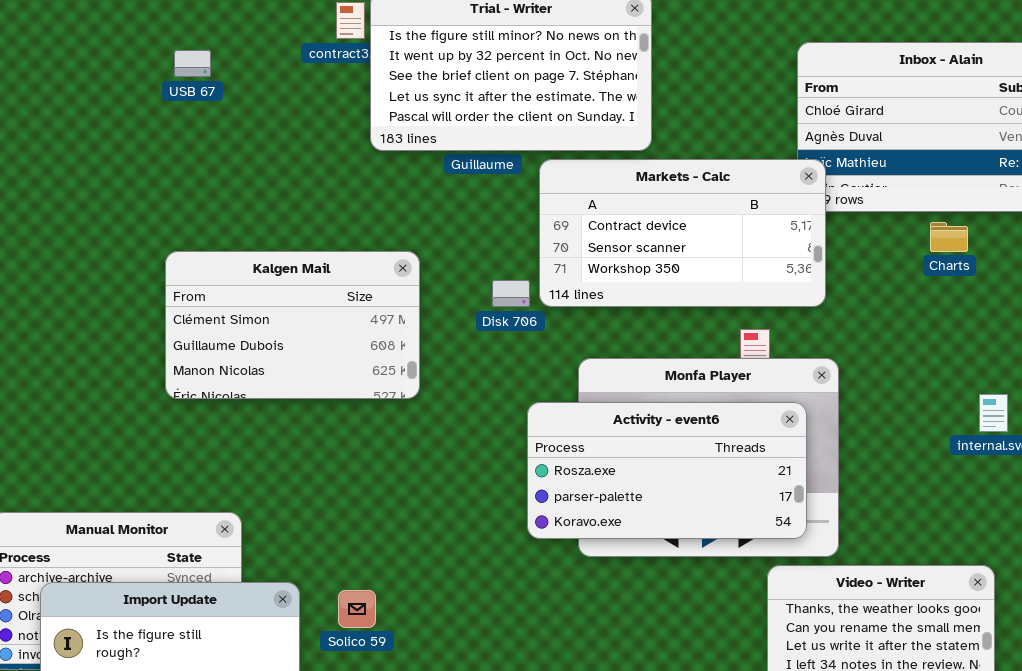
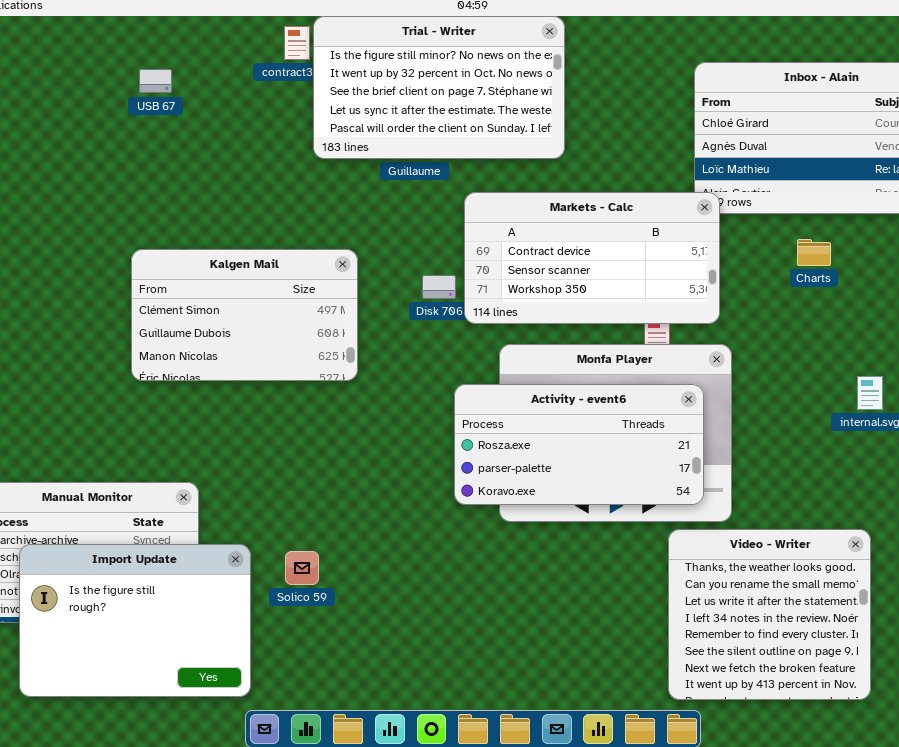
Markets - Calc: [539,159,826,307] -> [464,192,720,324], moved
Charts: [930,222,968,252] -> [797,239,831,266], moved

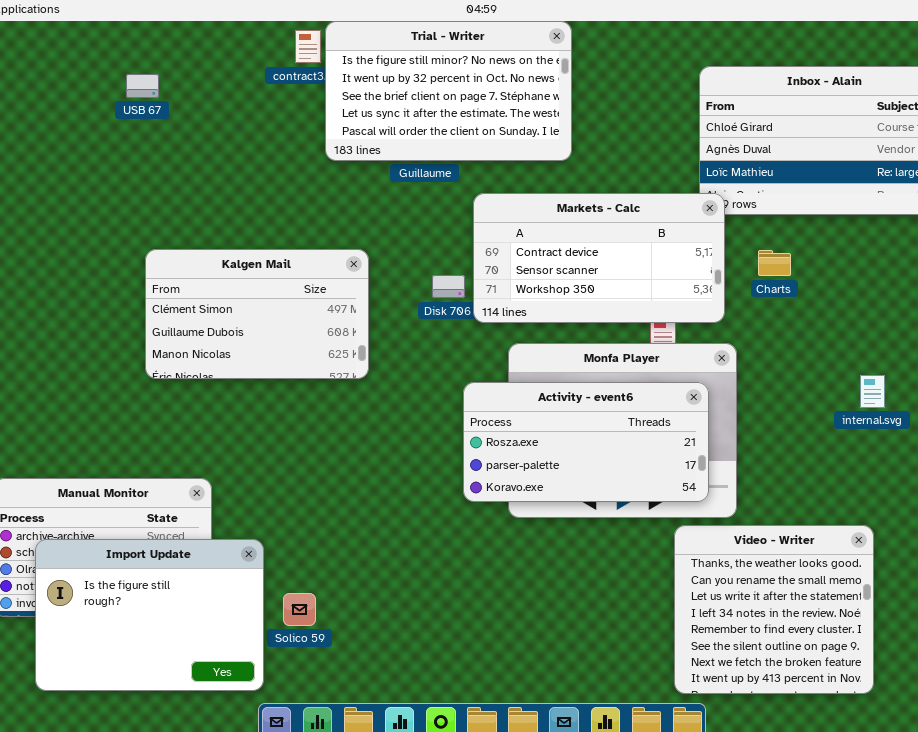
USB 67: [139,69,172,93] -> [126,74,159,98], moved
Charts: [797,239,831,266] -> [758,250,791,276], moved
Solico 59: [285,551,319,585] -> [283,593,316,626], moved

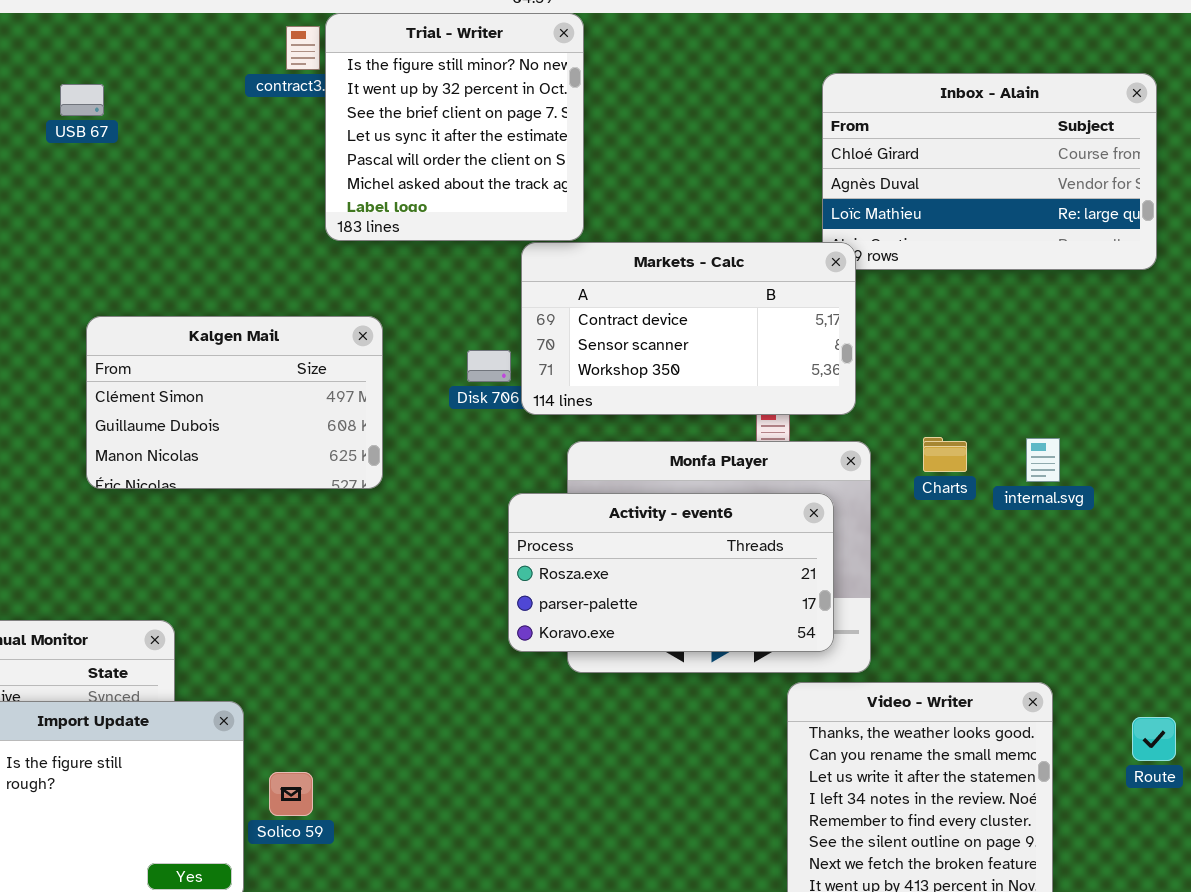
Trial - Writer: [325,21,572,161] -> [325,13,584,241], resized
Charts: [758,250,791,276] -> [923,437,967,472], moved
internal.svg: [860,375,885,408] -> [1026,438,1060,482], moved

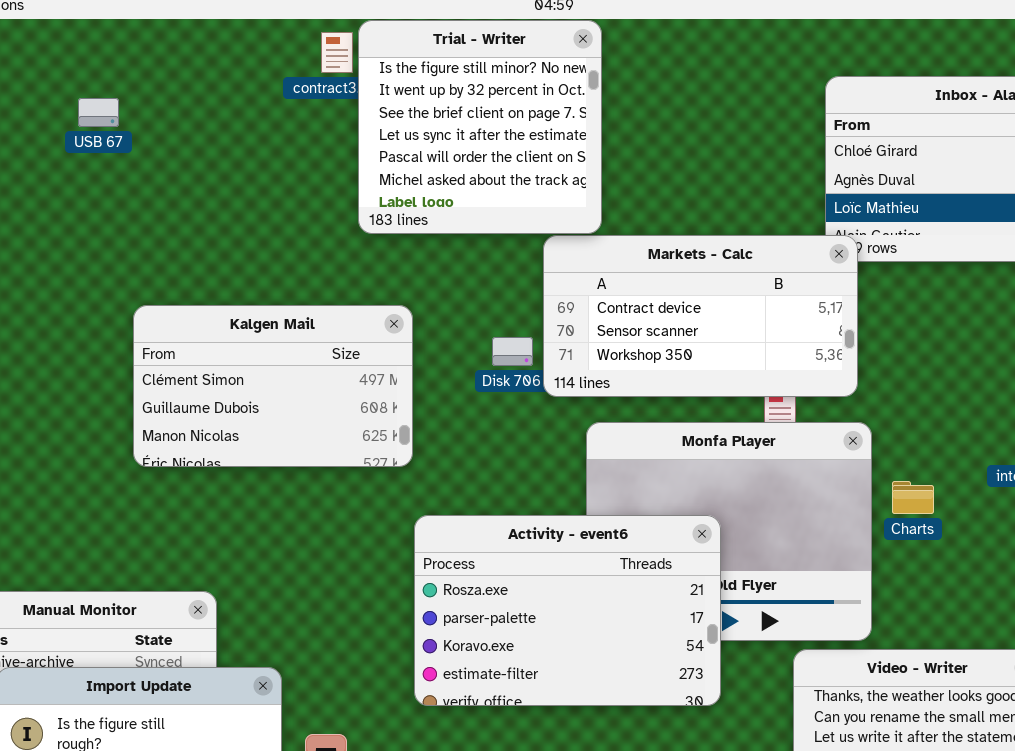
USB 67: [60,84,104,116] -> [78,98,119,127], moved
Charts: [923,437,967,472] -> [892,481,934,514], moved
Activity - event6: [508,493,834,652] -> [414,515,721,706], moved, resized

